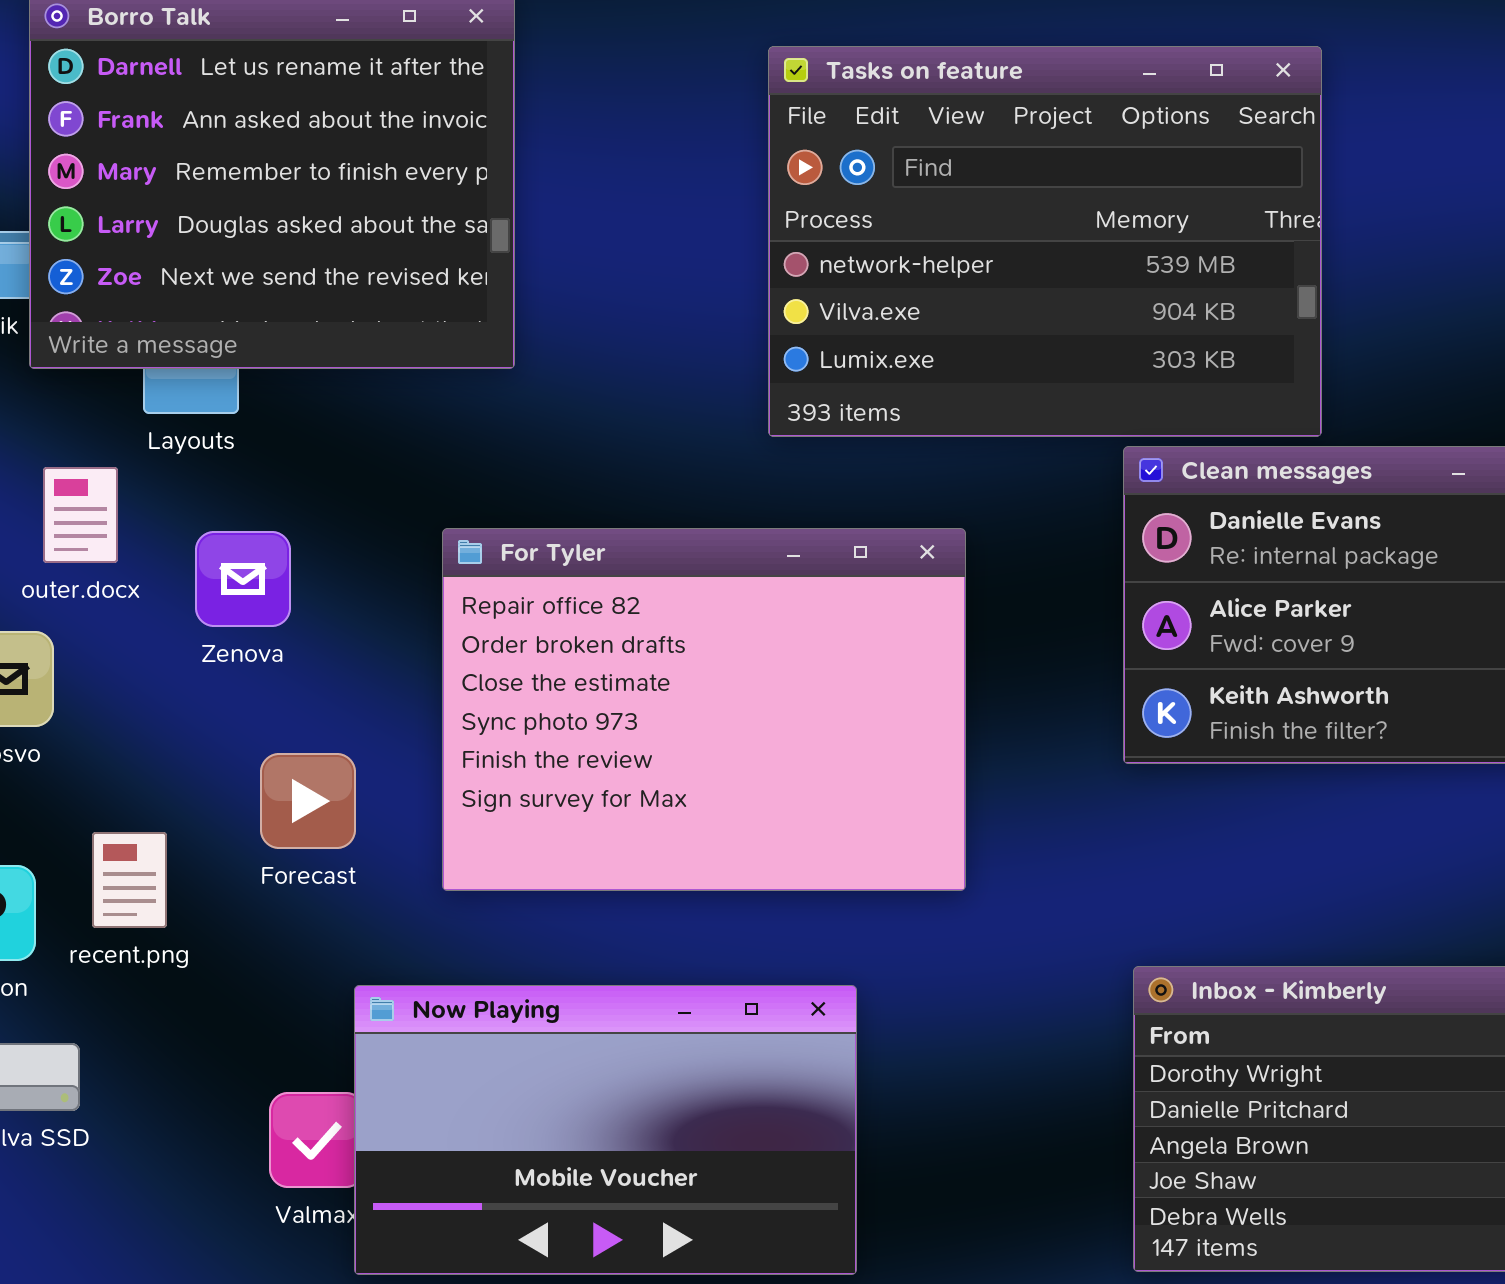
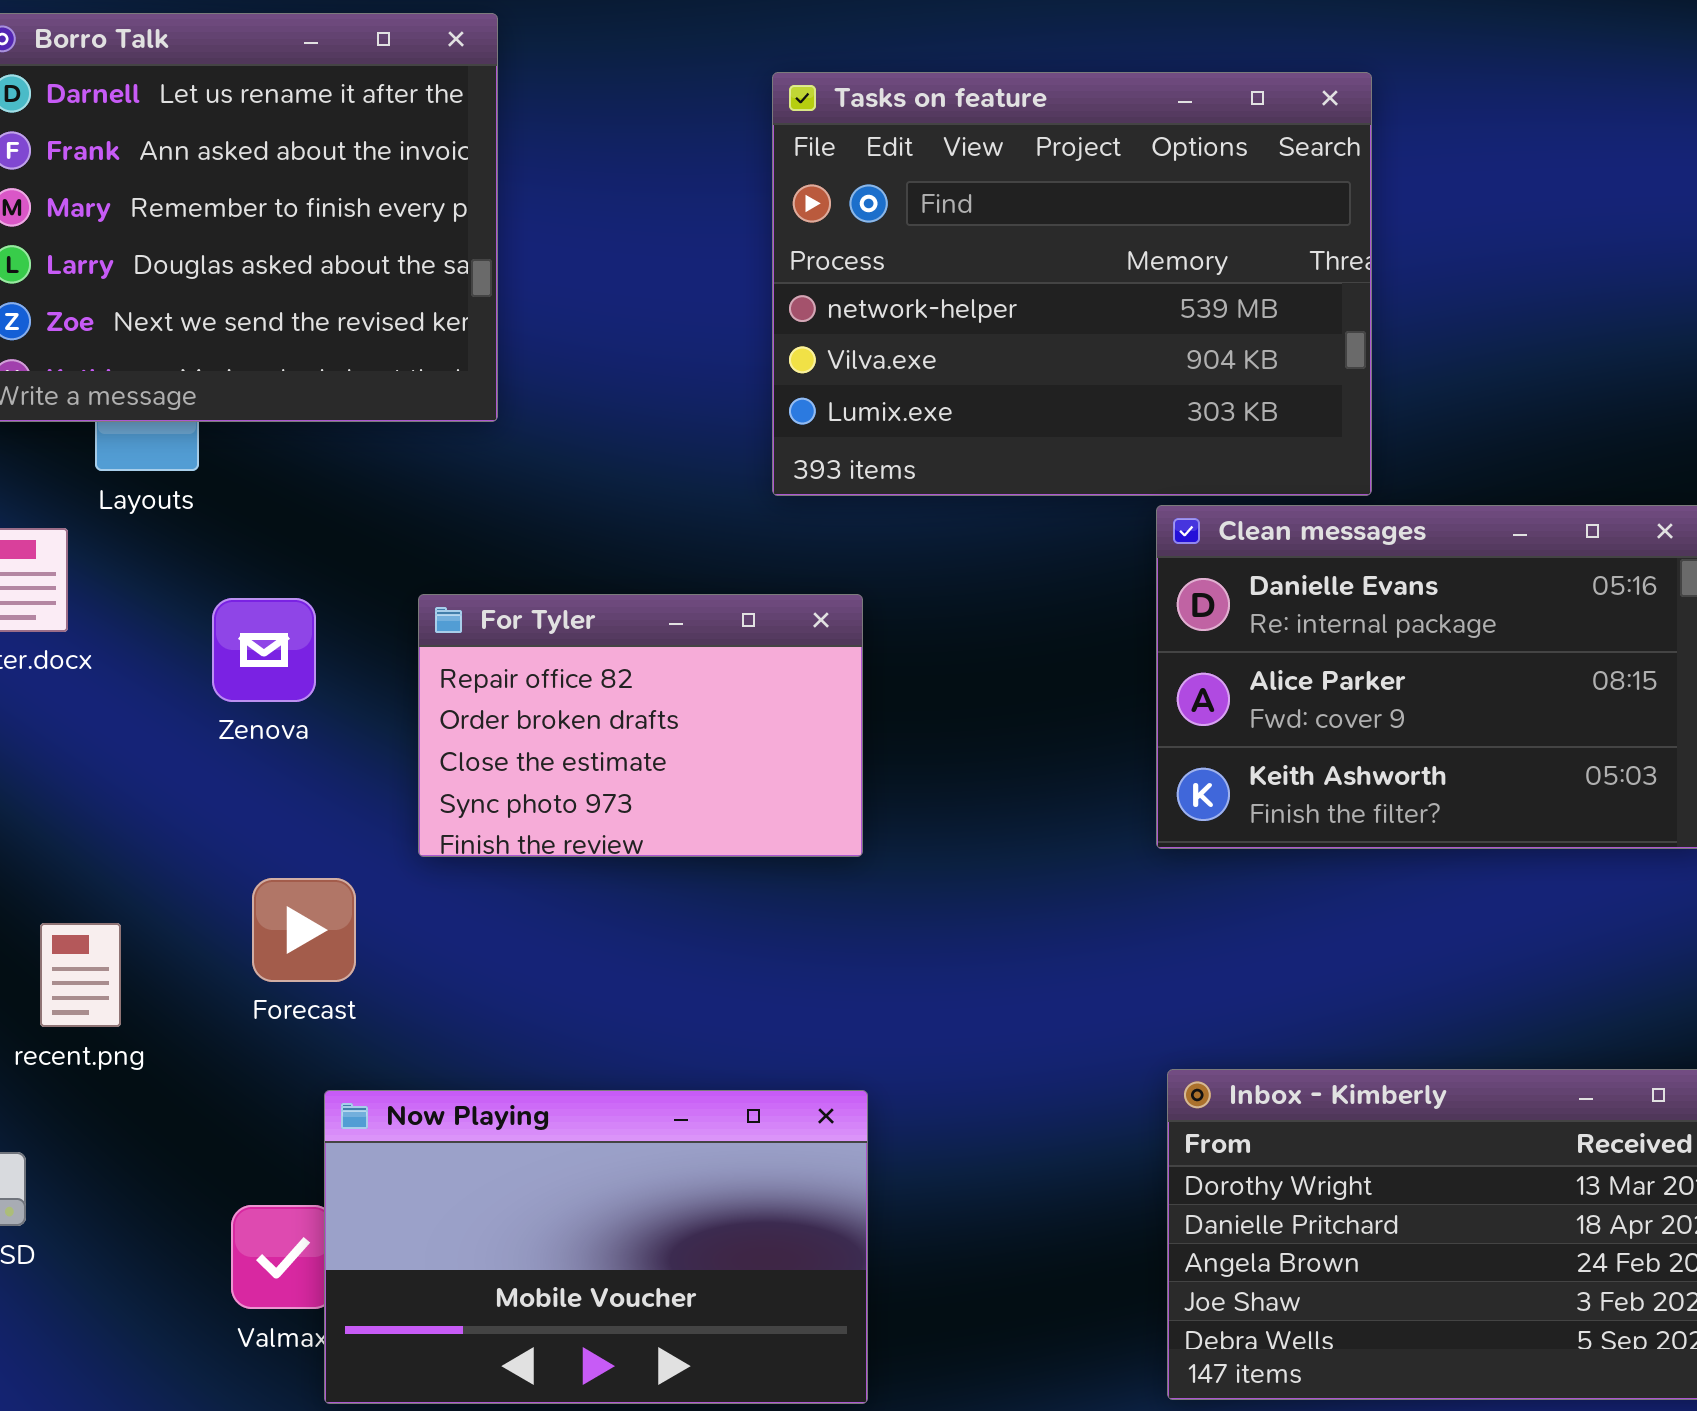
For Tyler: [442,528,966,891] -> [418,594,863,857], resized
Zenova: [195,531,291,627] -> [212,598,316,702], moved
Forecast: [260,753,356,849] -> [252,878,356,982], moved

